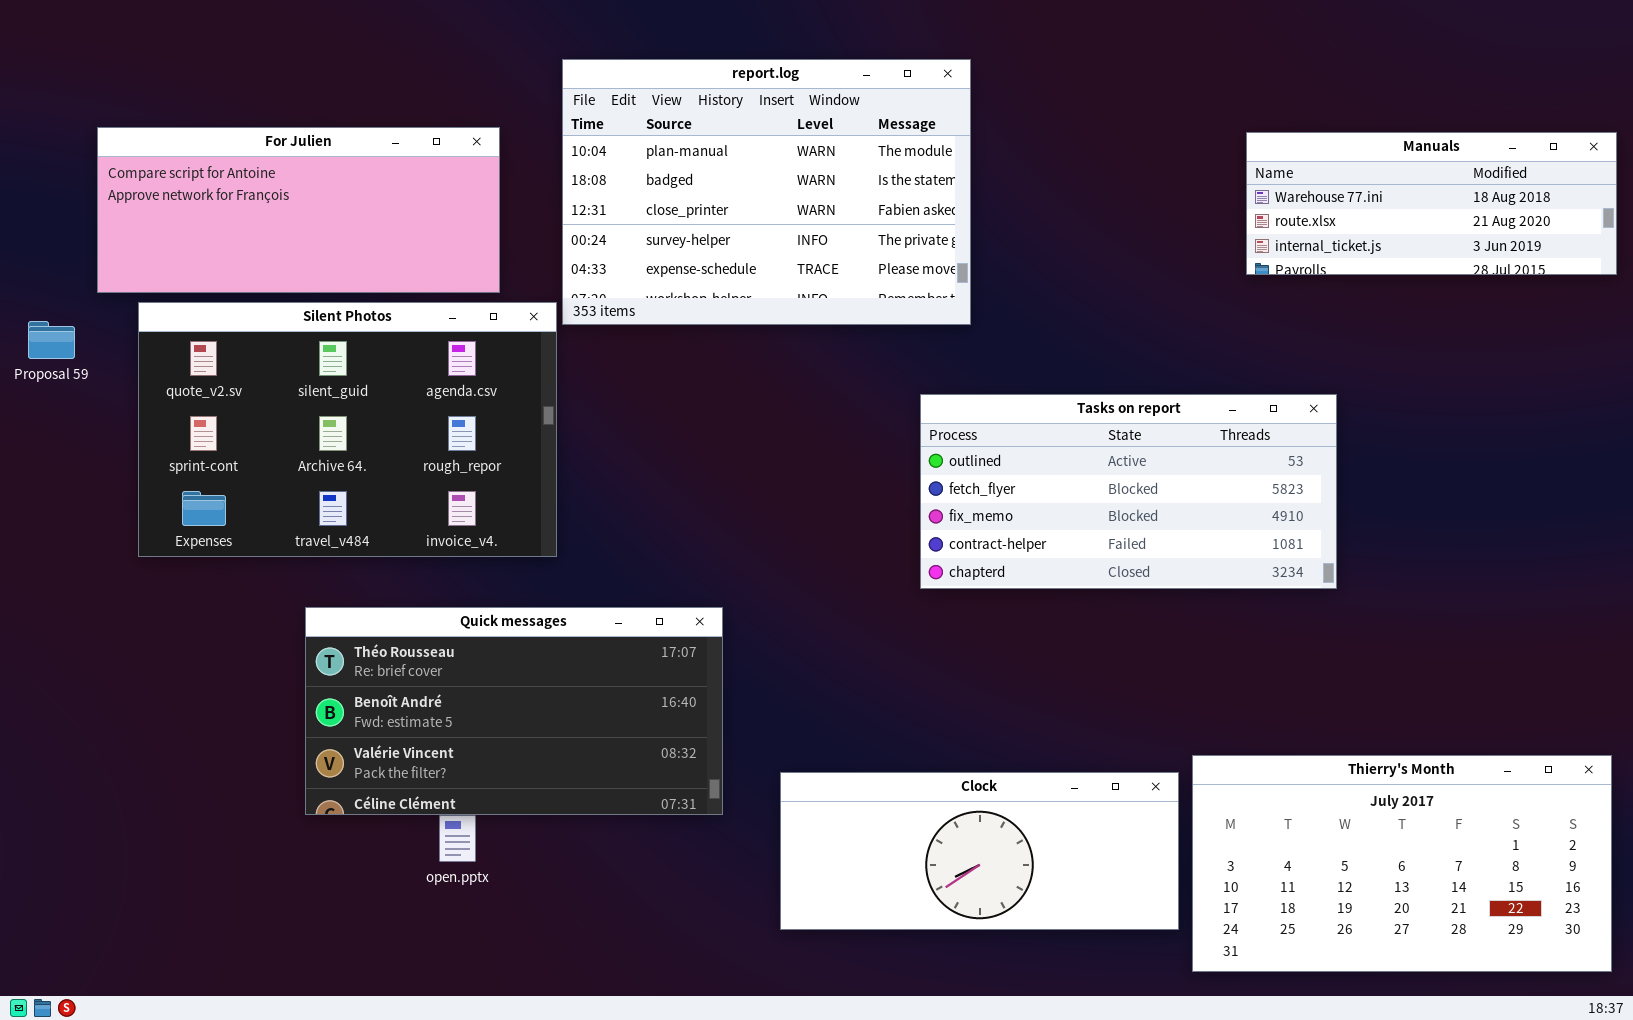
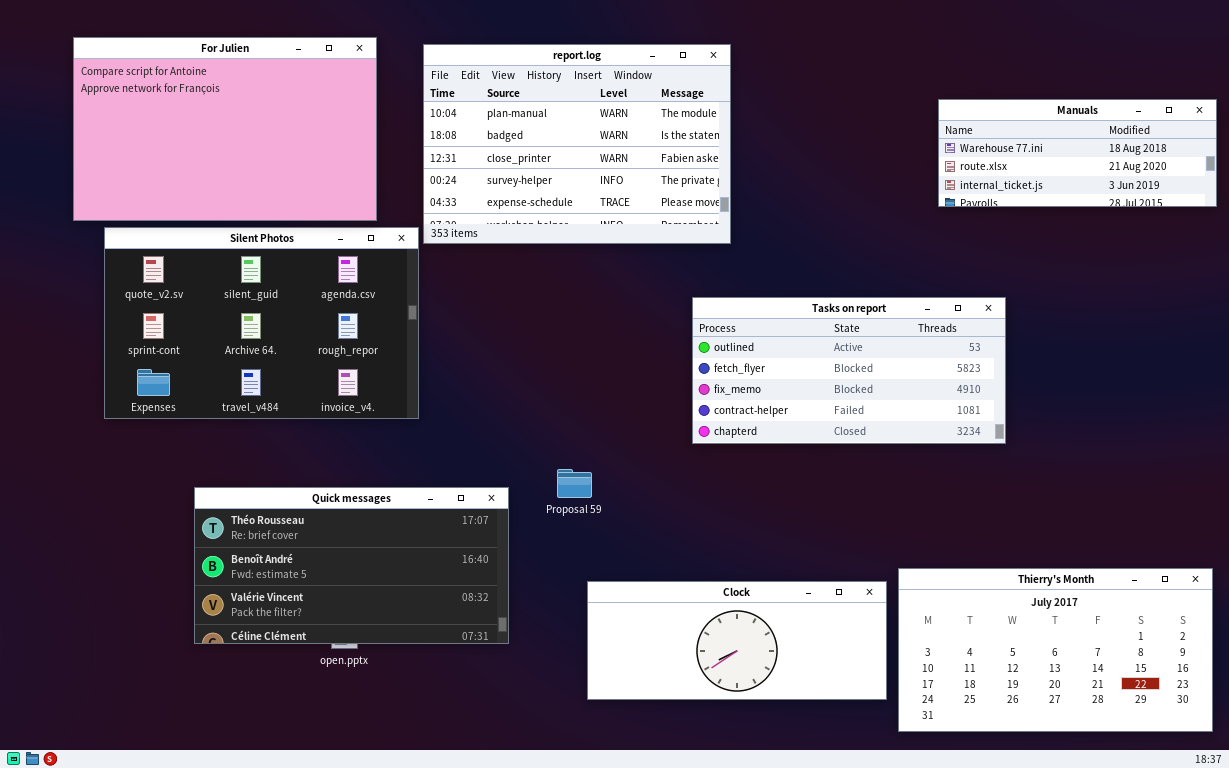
For Julien: [97,127,500,293] -> [73,37,377,221], resized
Proposal 59: [28,321,75,359] -> [557,469,592,498], moved
Quick messages: [305,607,723,815] -> [194,487,509,644], moved

